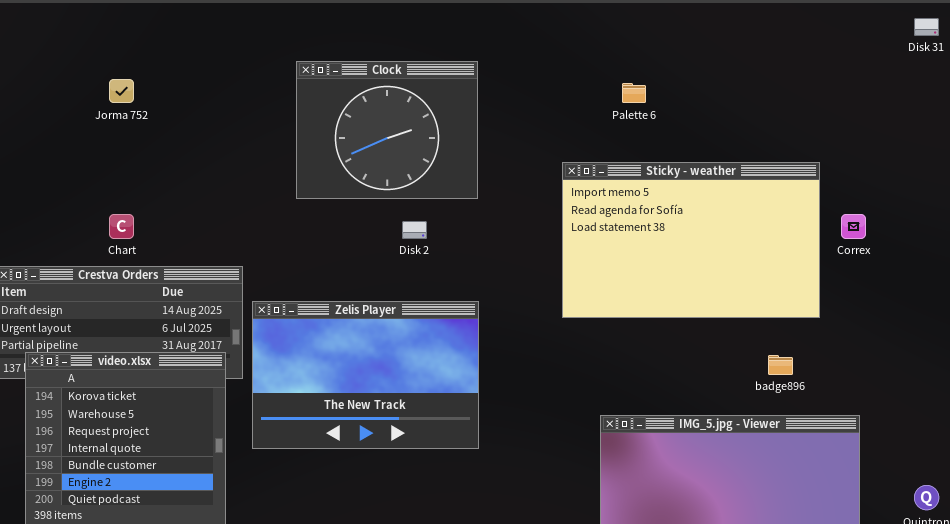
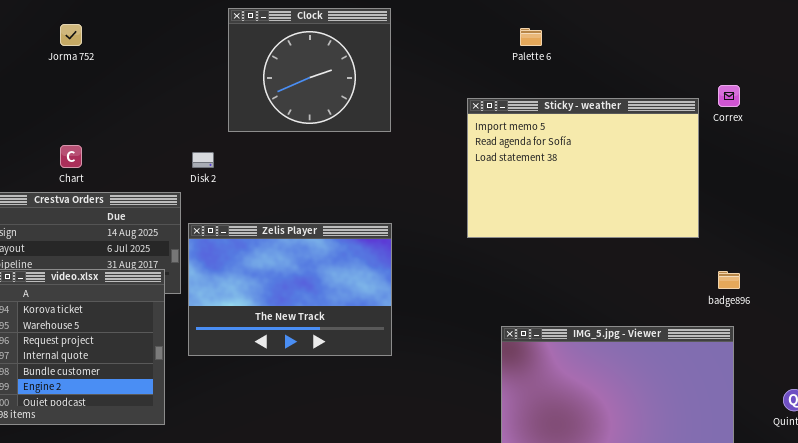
Correx: [841,214,866,239] -> [718,85,740,107], moved
Disk 2: [402,221,427,239] -> [192,152,214,168], moved
badge896: [768,355,793,375] -> [718,271,740,289], moved

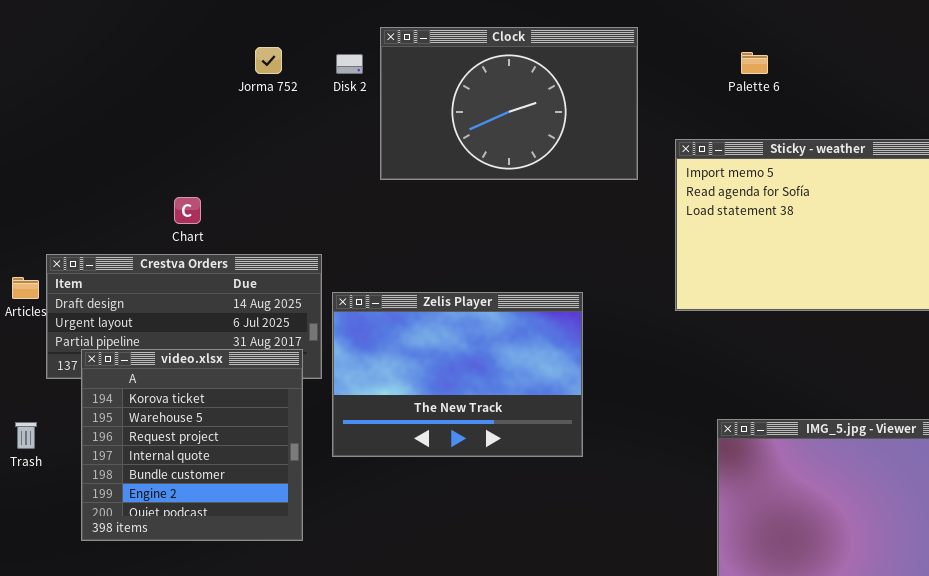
Clock: [228,8,391,132] -> [380,27,638,180], resized
Jorma 752: [60,24,82,46] -> [255,47,282,74], moved
Disk 2: [192,152,214,168] -> [336,54,363,74], moved

